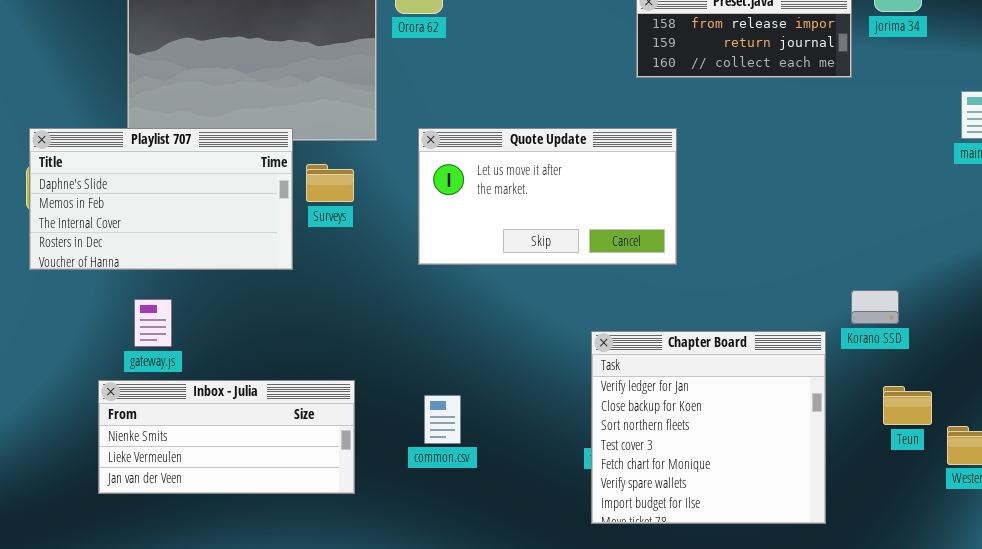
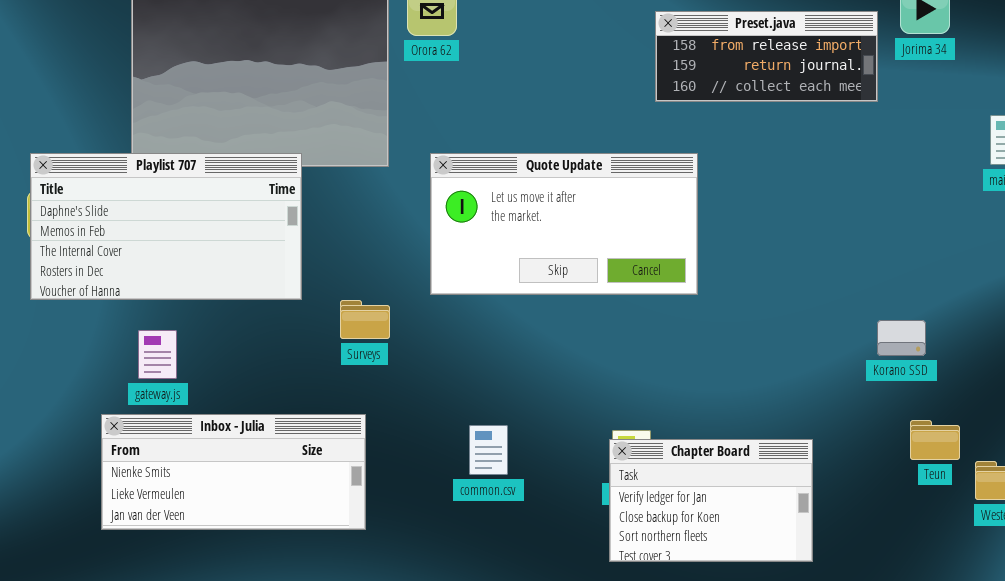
Surveys: [306,164,354,202] -> [340,300,390,339], moved
Chapter Board: [591,331,826,524] -> [609,439,813,562], resized
common.csv: [424,395,461,444] -> [469,425,508,475], moved

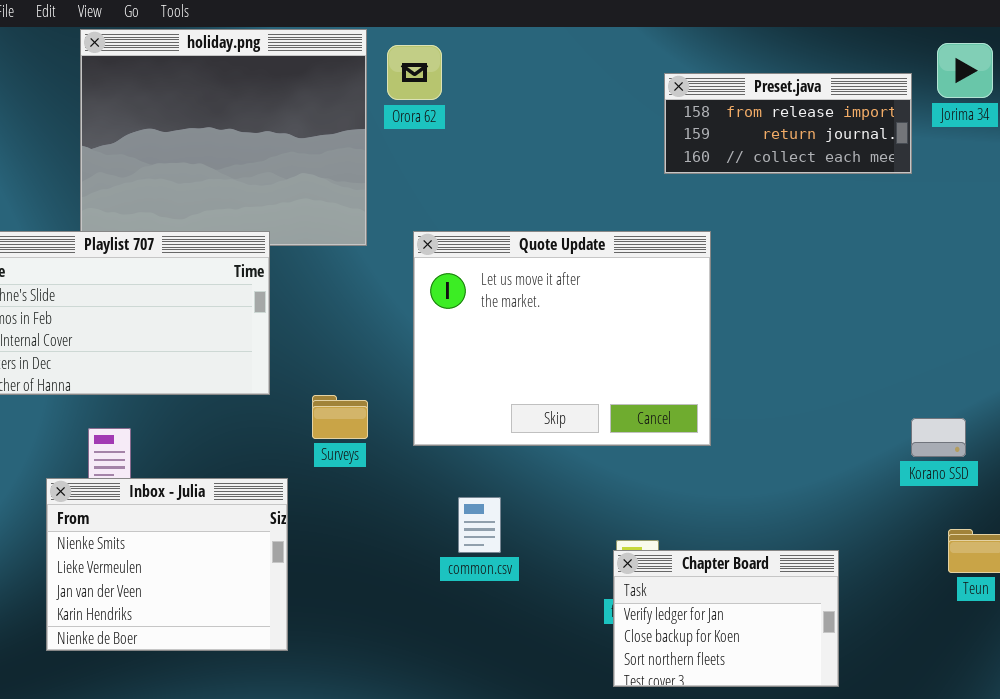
Quote Update: [430,153,698,295] -> [413,231,711,446], resized
Inbox - Julia: [101,414,366,530] -> [46,478,288,651], resized
common.csv: [469,425,508,475] -> [458,497,501,553], moved

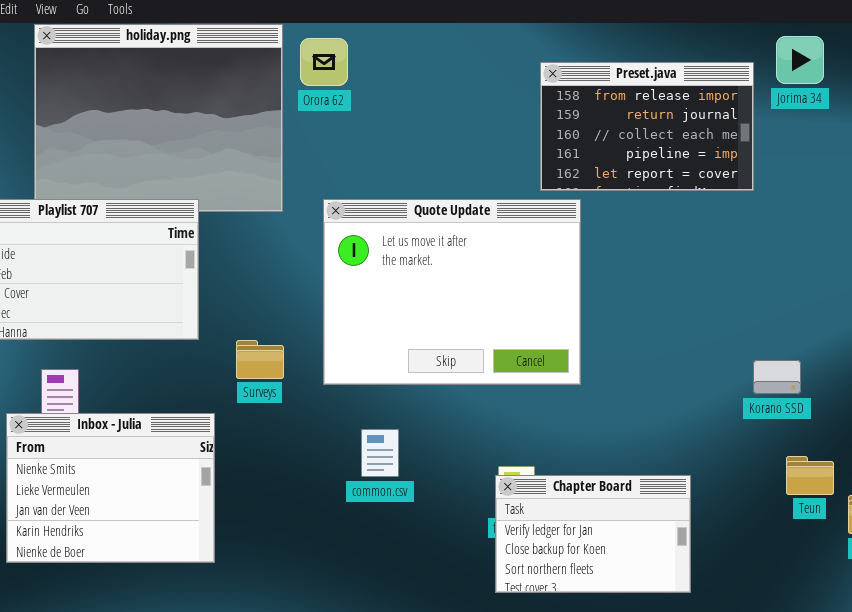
Preset.java: [664,73,912,174] -> [540,62,754,191], resized

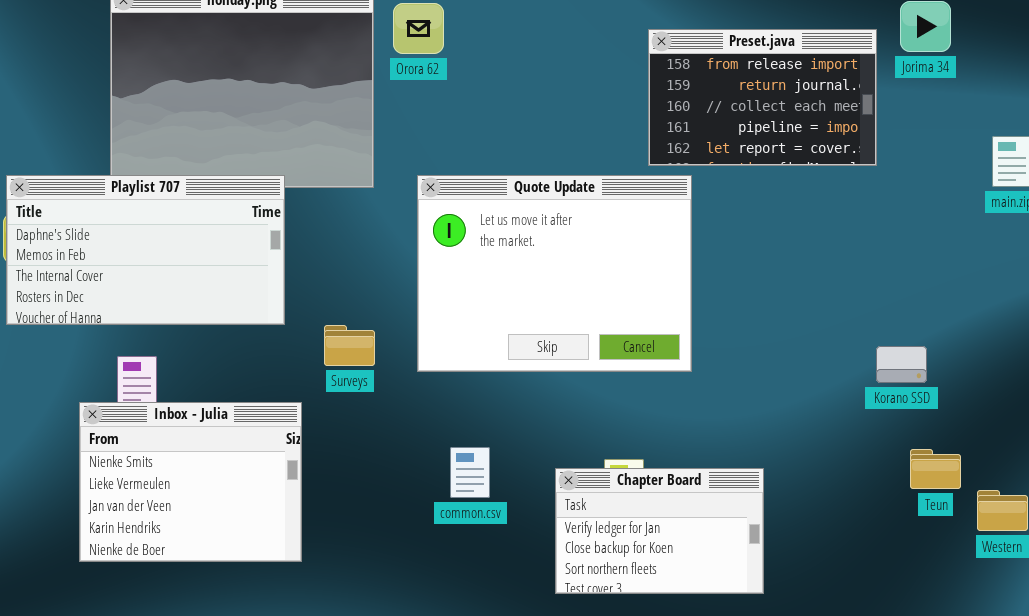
common.csv: [361,429,399,477] -> [450,447,490,498], moved
Chapter Board: [495,475,691,593] -> [555,468,764,594], moved

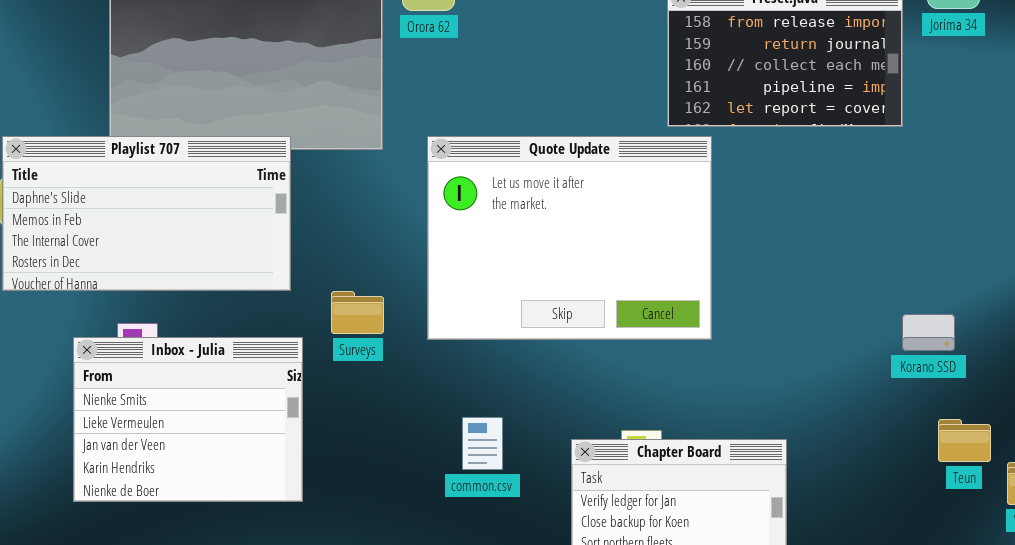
Inbox - Julia: [79,402,302,562] -> [73,337,303,502], moved

